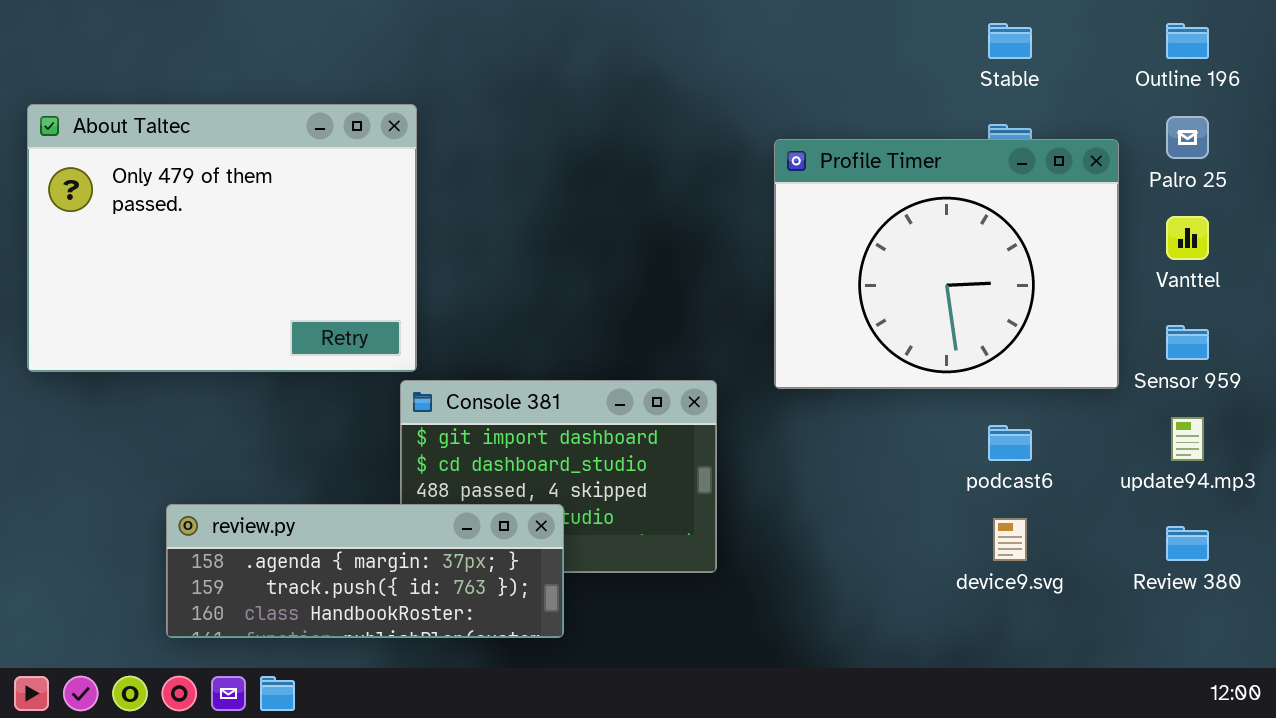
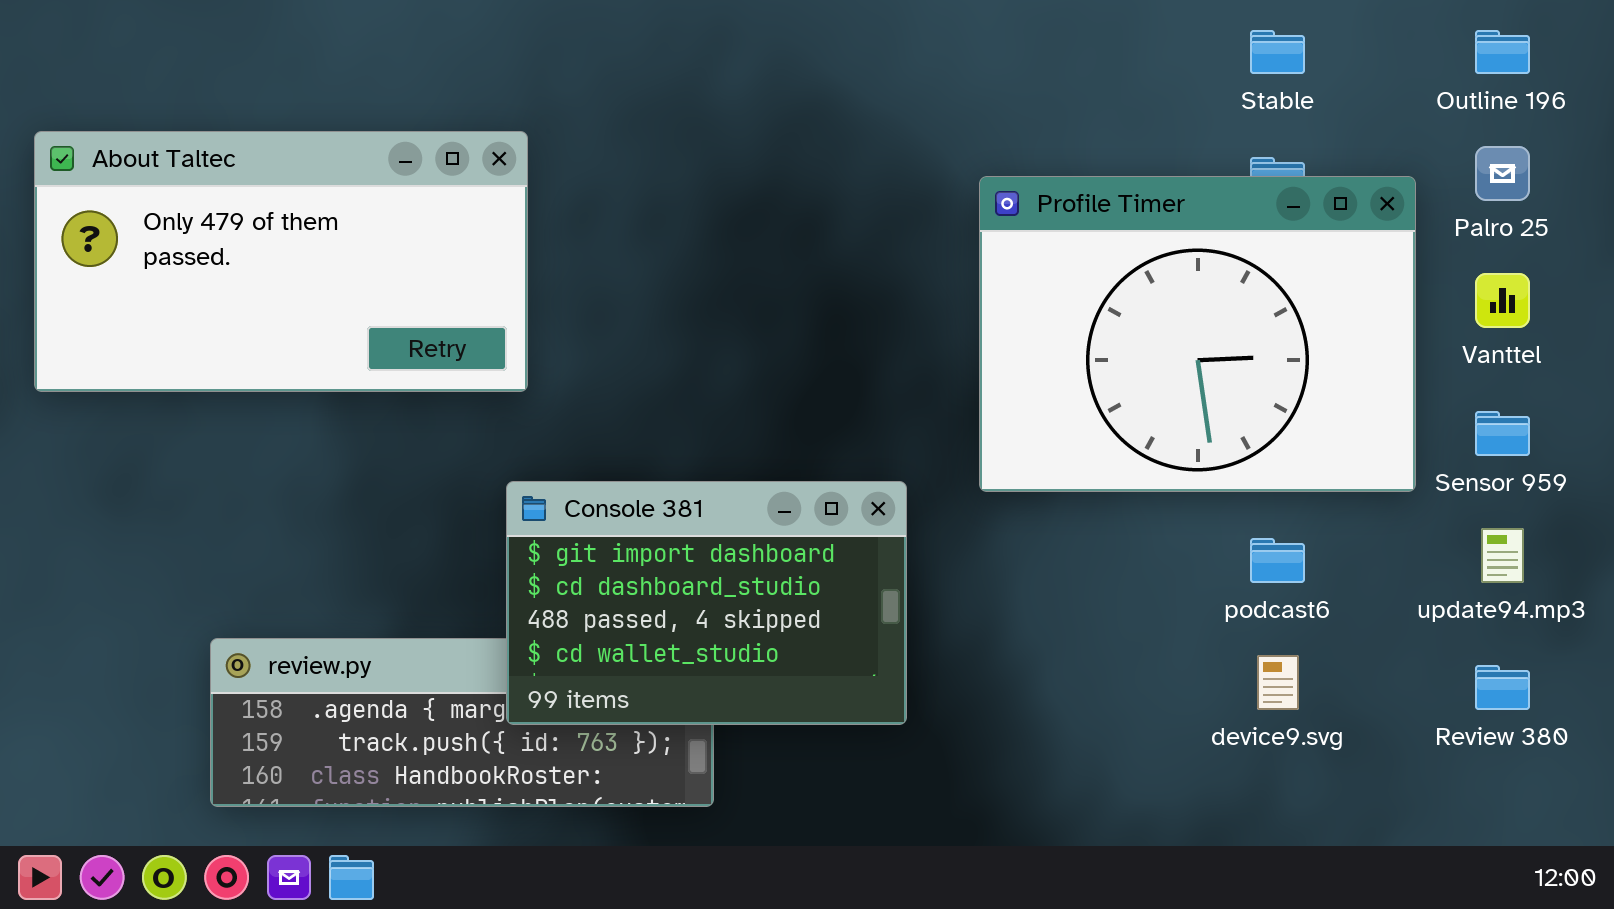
About Taltec: [27,104,417,372] -> [34,131,528,392], resized
Console 381: [400,380,717,573] -> [506,481,907,725], raised

